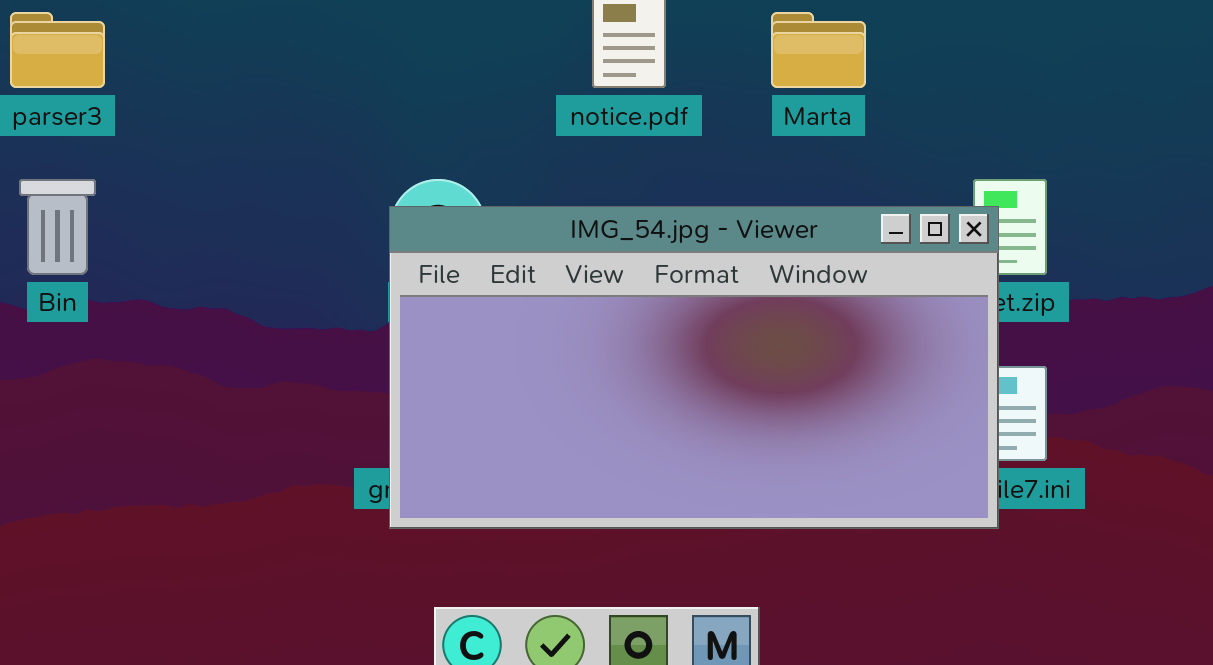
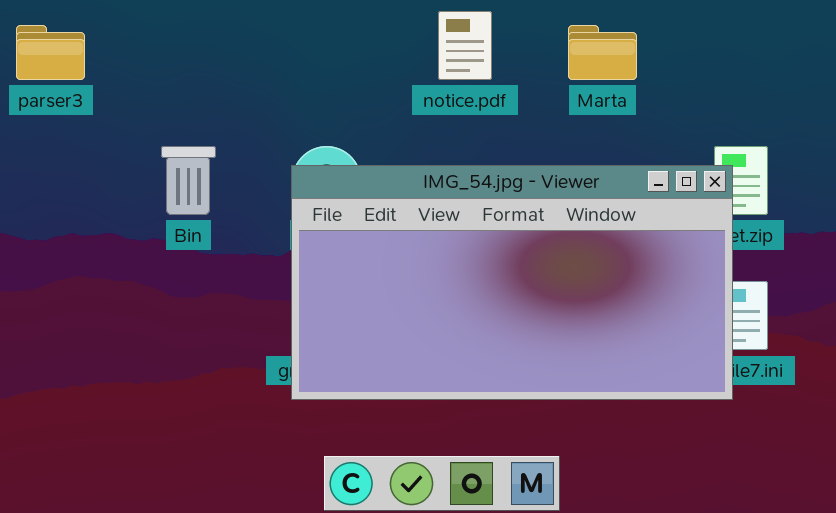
Bin: [19,179,96,275] -> [161,146,216,215], moved

